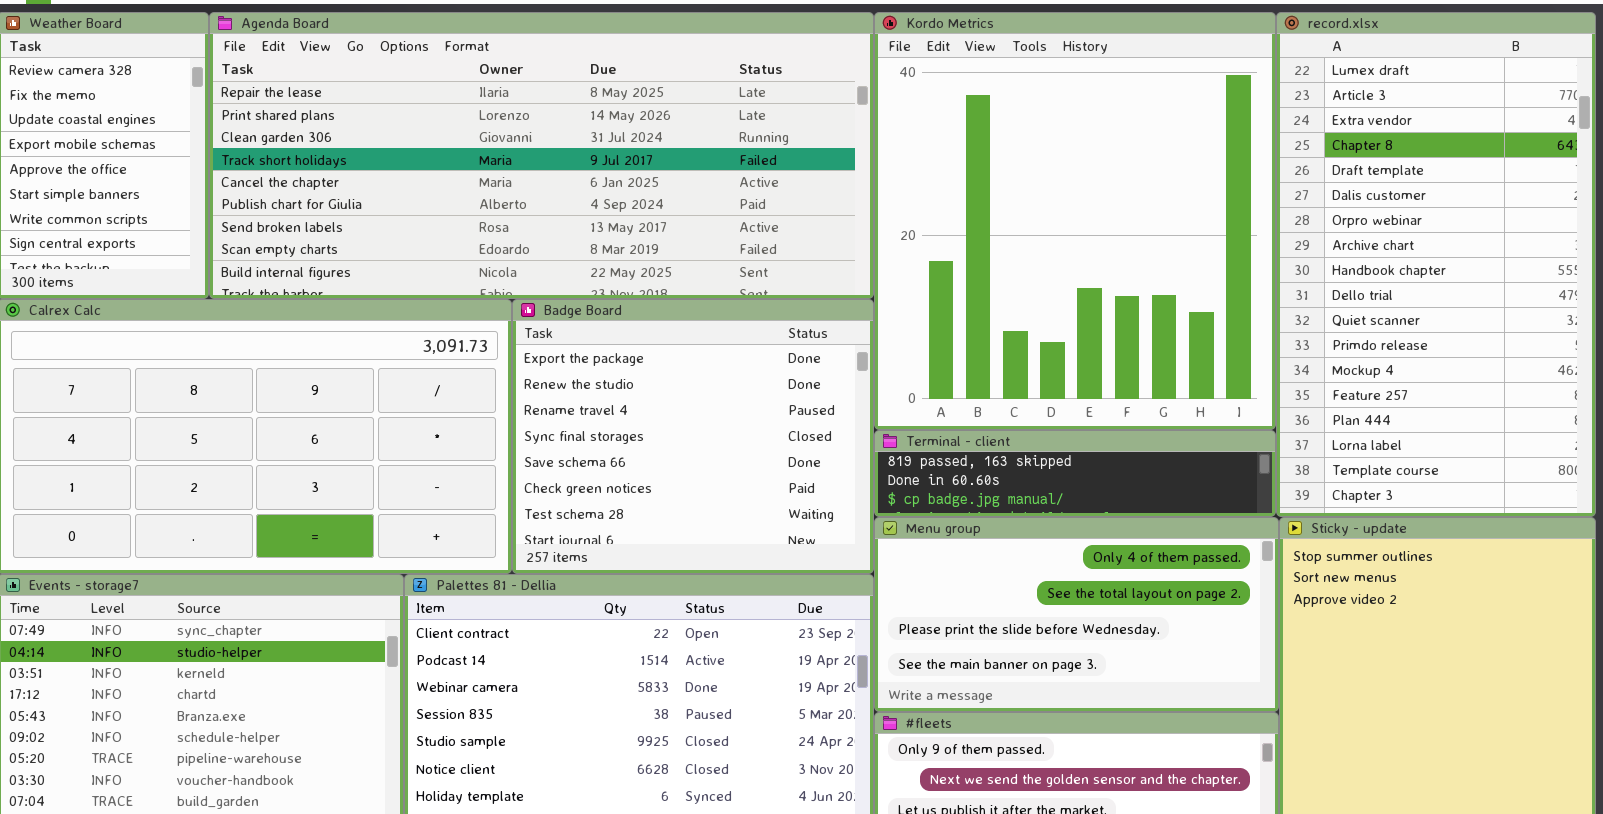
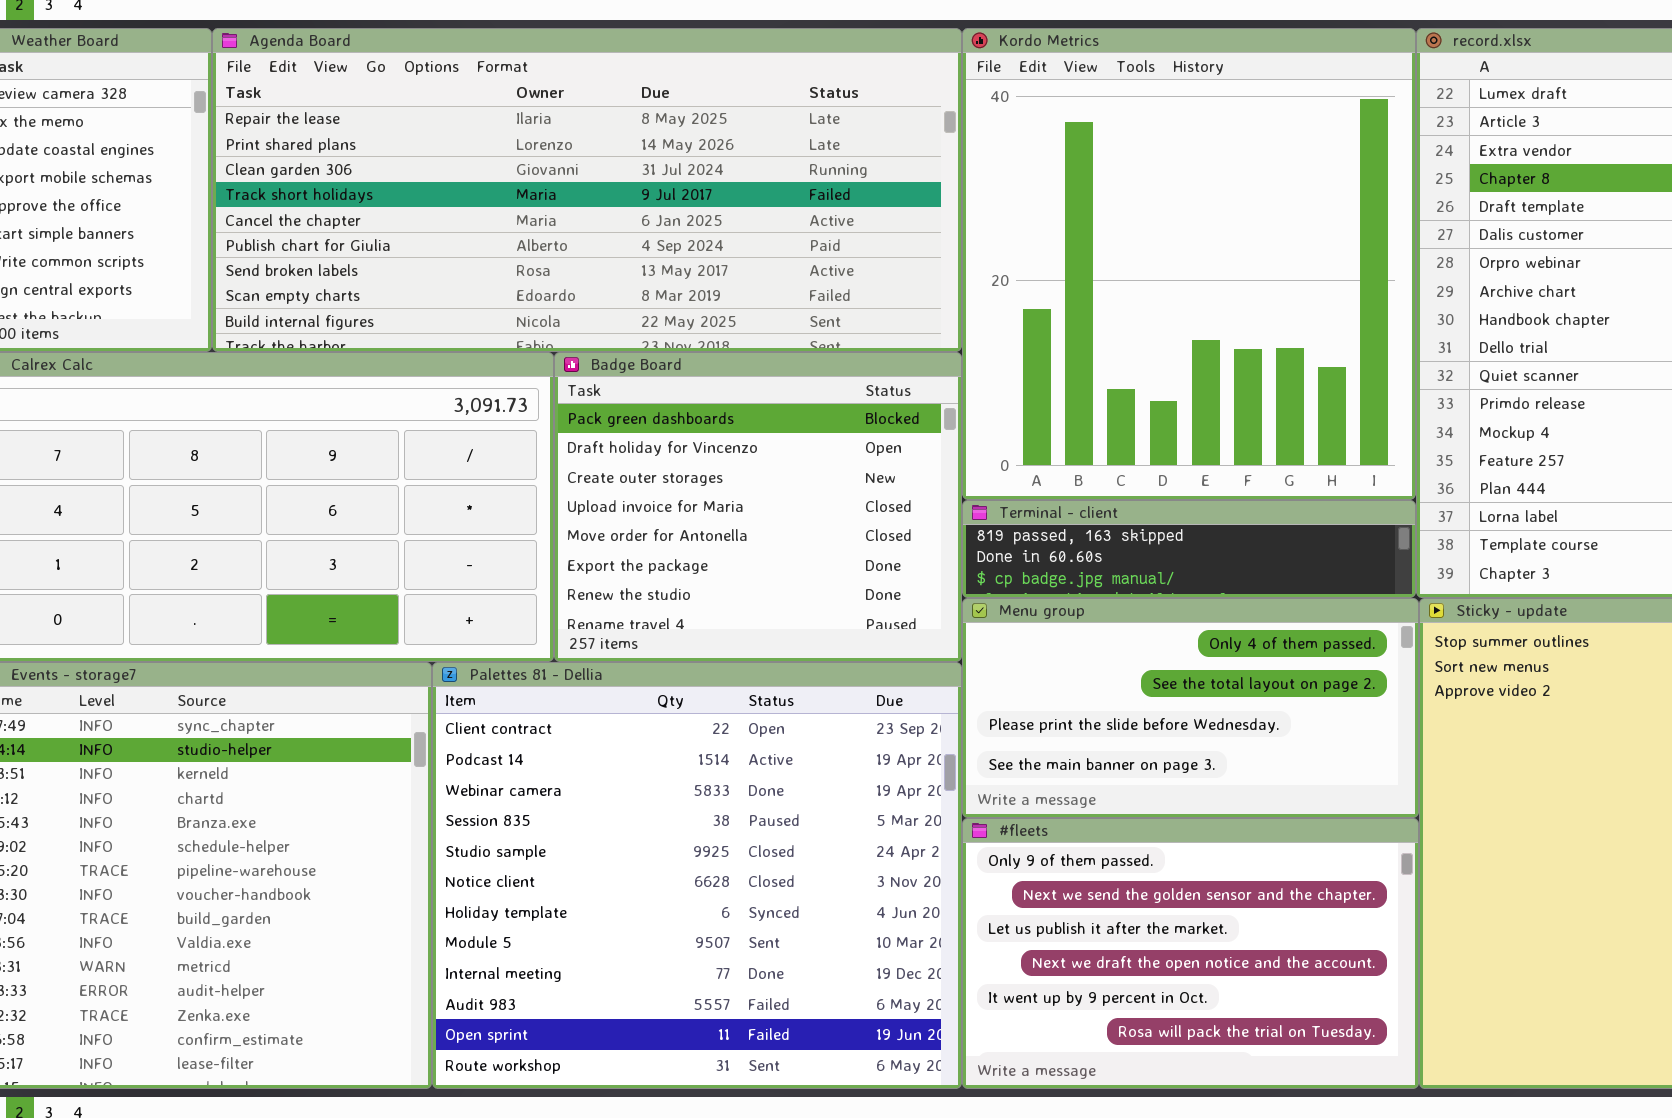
Badge Board: [512,299,874,574] -> [554,352,962,662], scrolled up 5 rows

